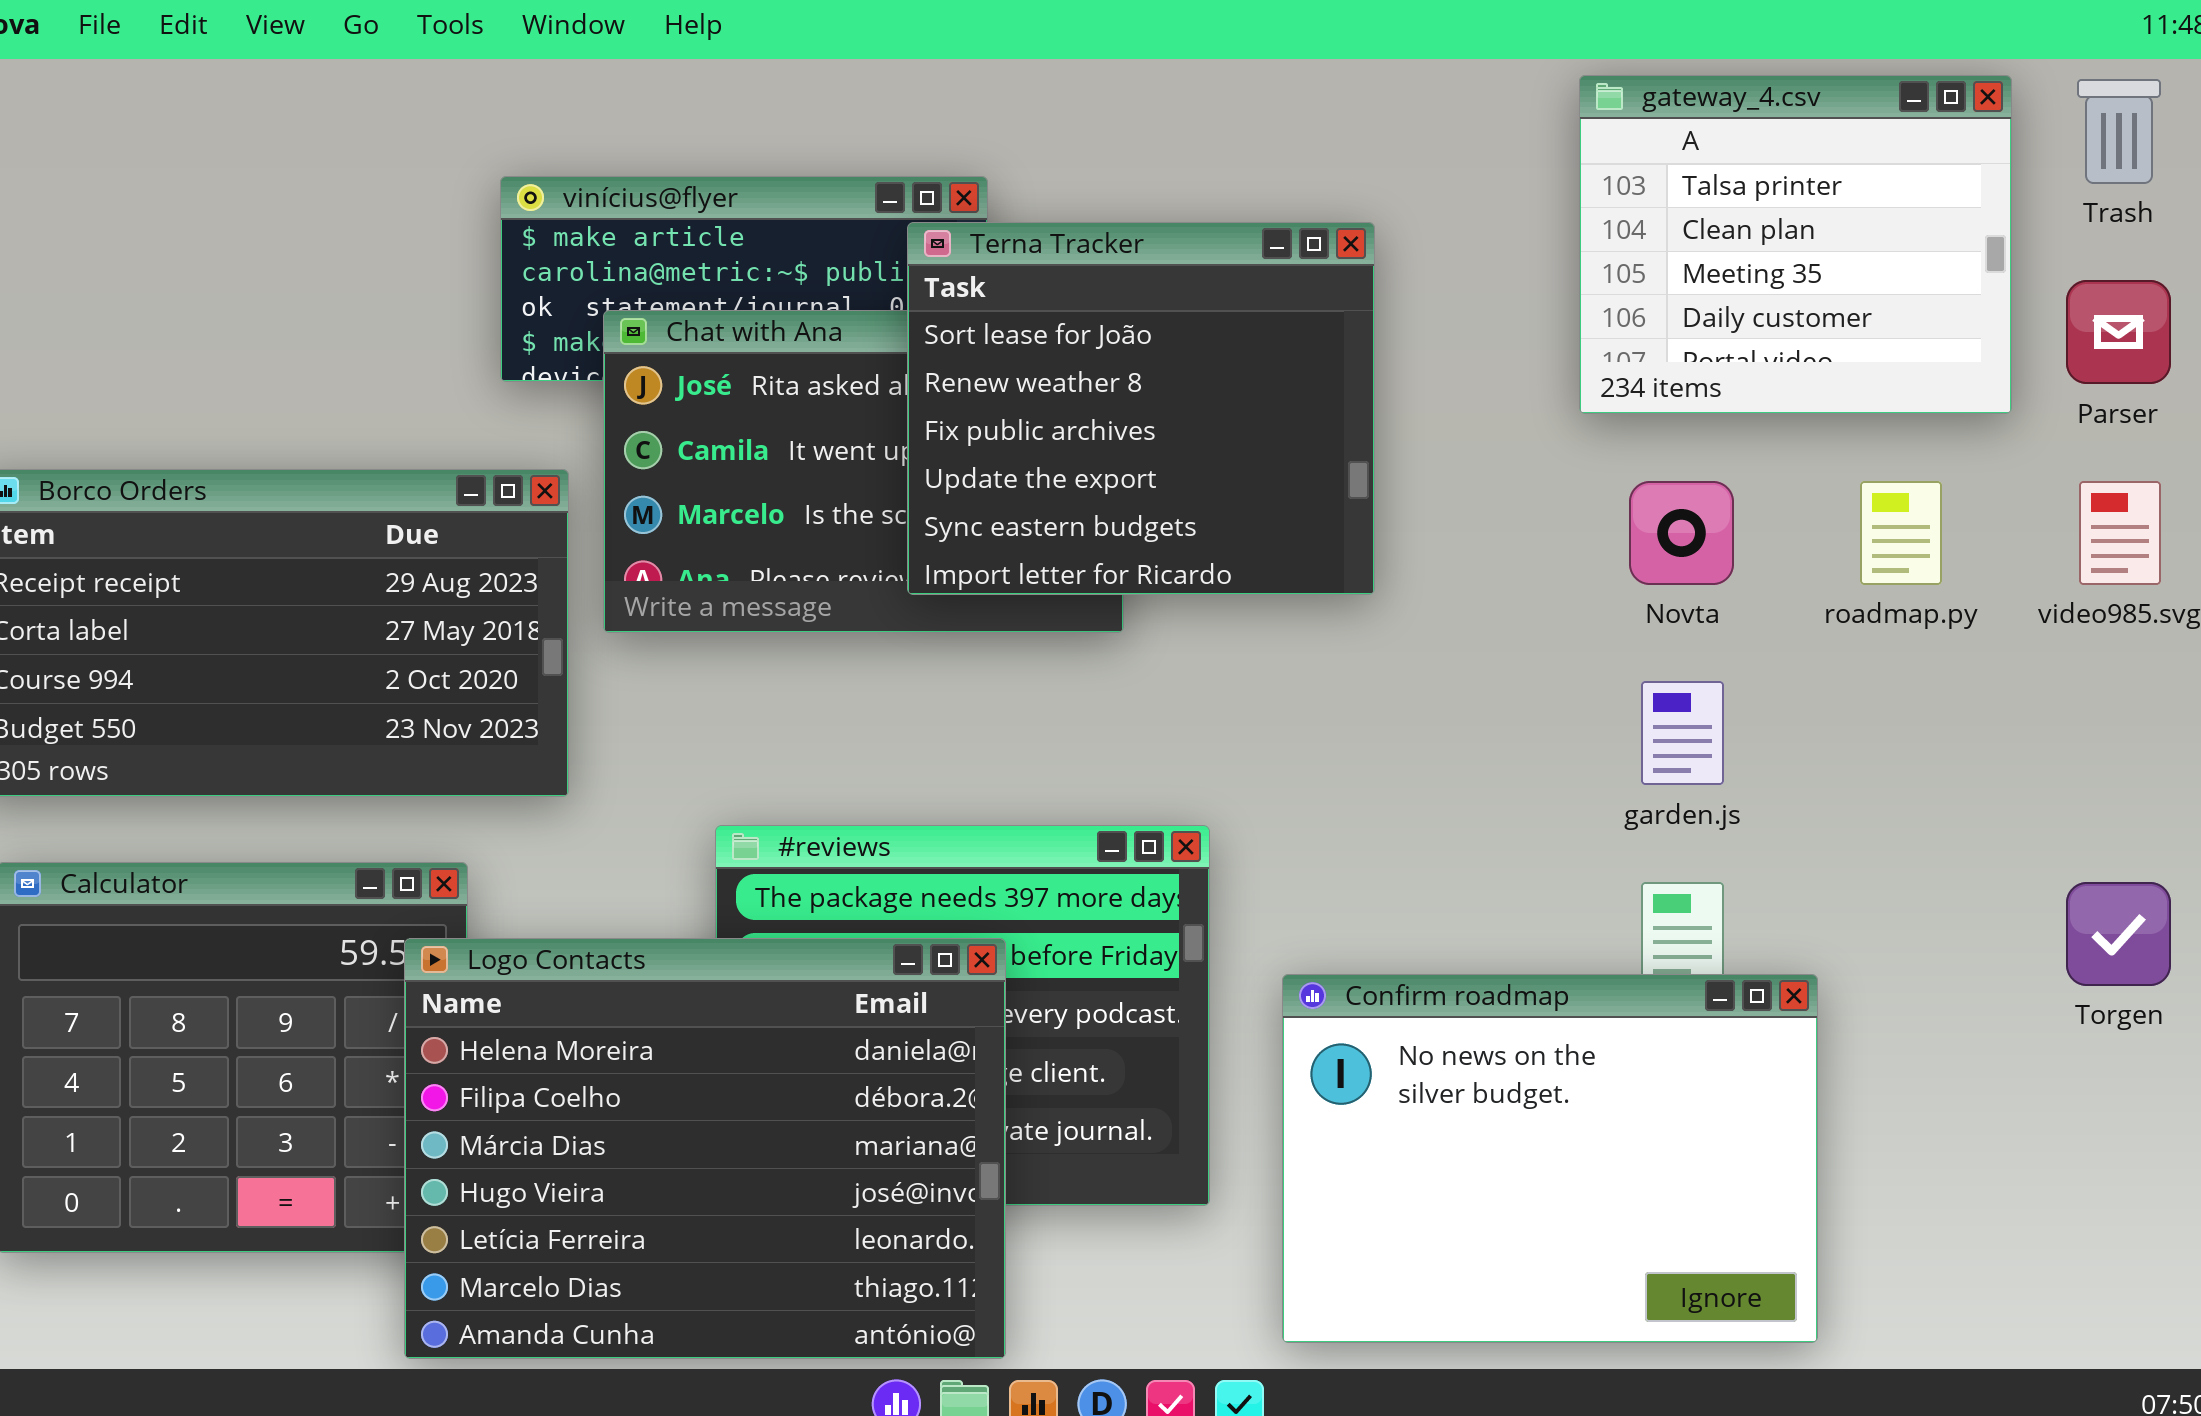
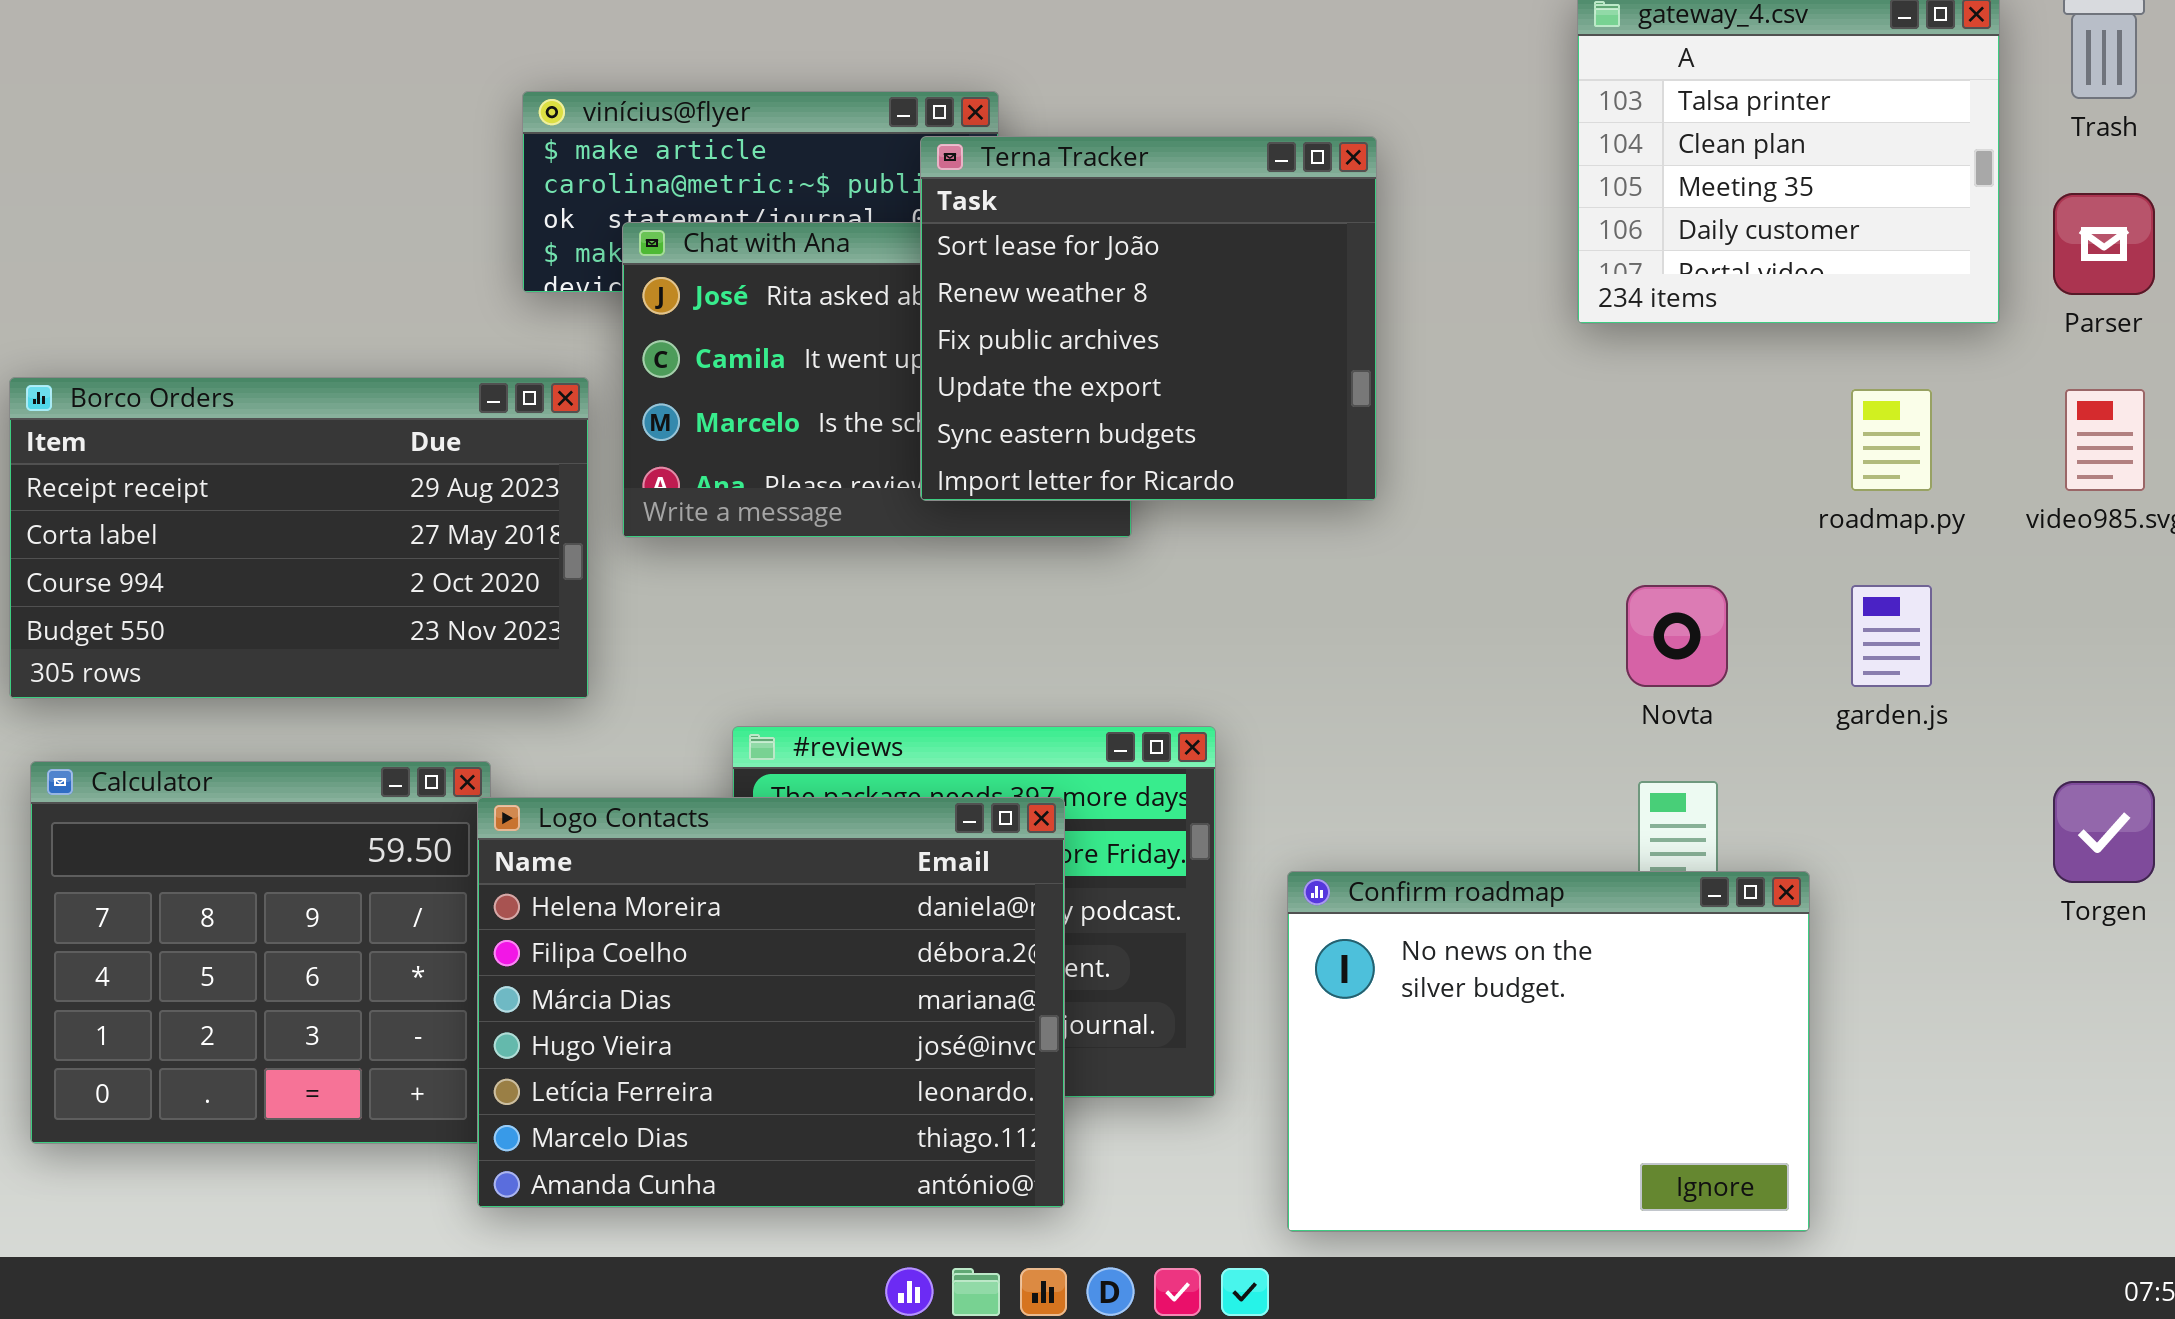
Novta: [1629,481,1734,585] -> [1626,585,1728,687], moved
garden.js: [1641,681,1724,785] -> [1851,585,1932,687], moved
Logo Contacts: [404,938,1006,1359] -> [477,797,1065,1208], moved

